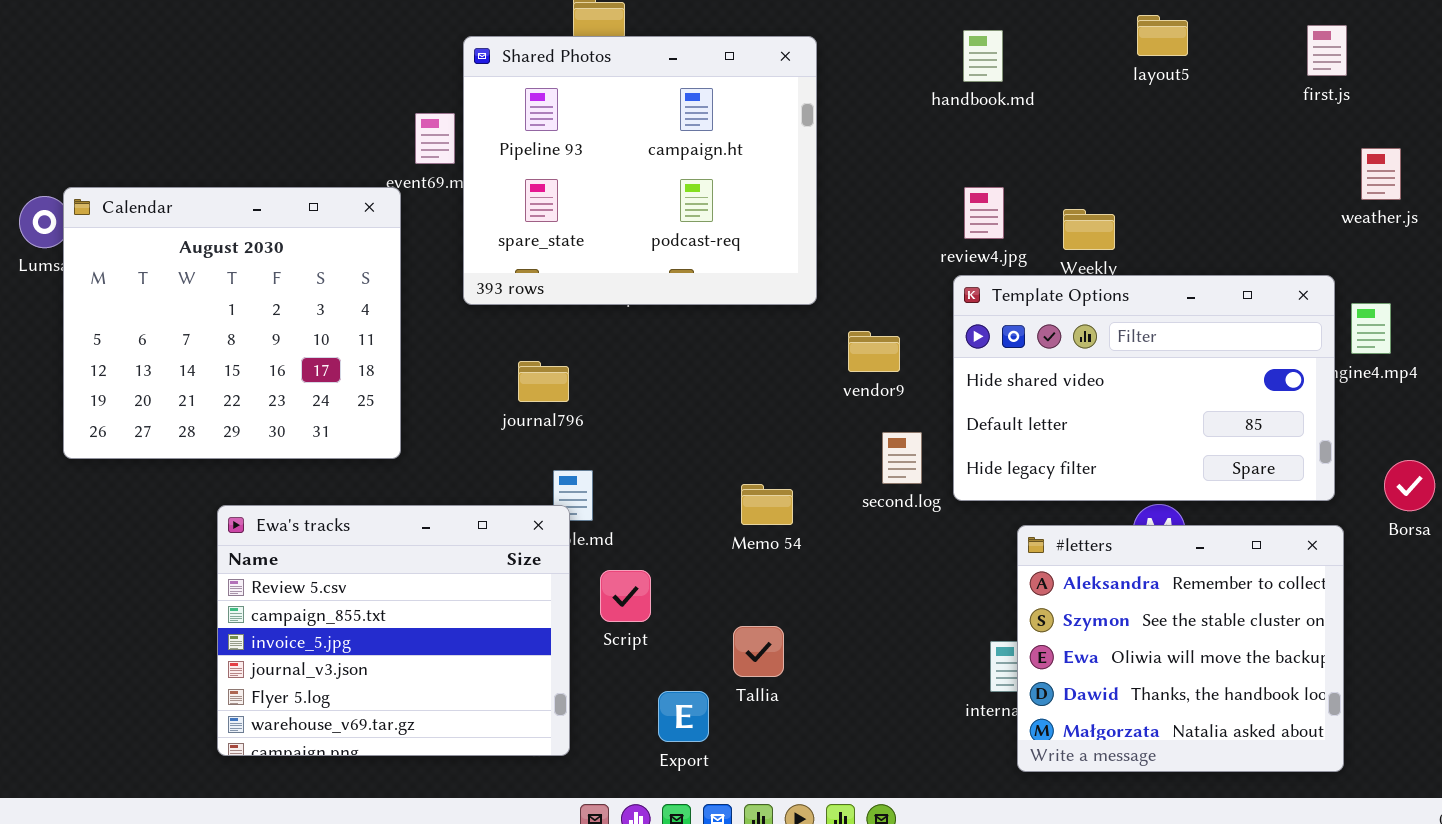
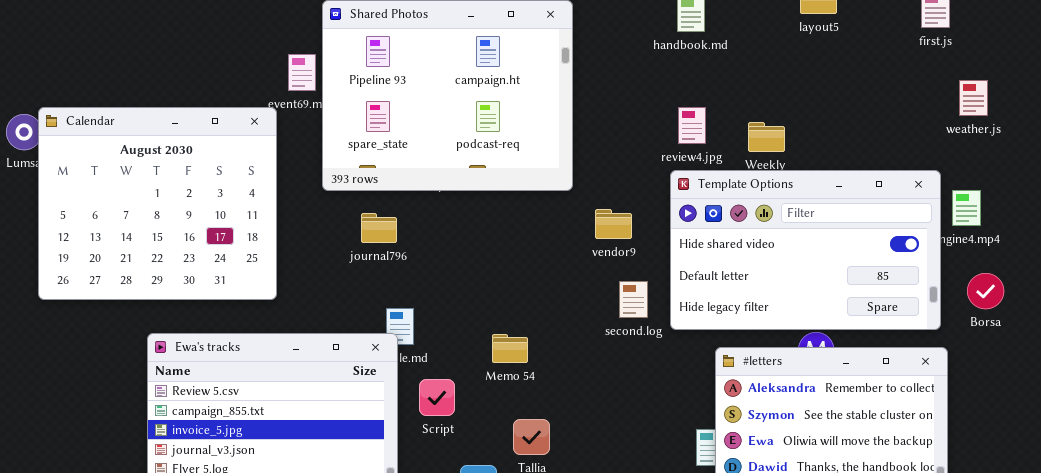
journal796: [518,361,569,402] -> [361,213,397,243], moved
Borsa: [1384,460,1435,511] -> [967,273,1004,309], moved
Memo 54: [741,484,793,525] -> [492,334,528,363], moved

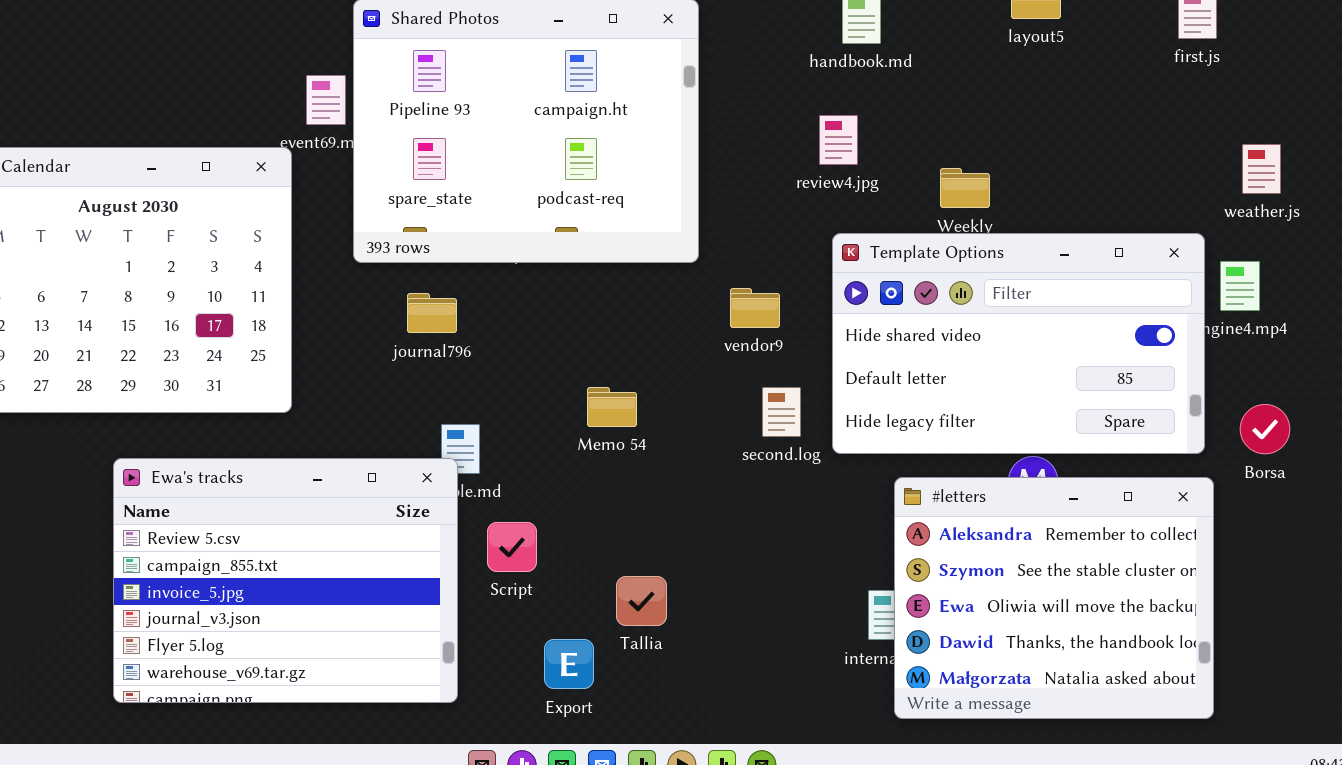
weather.js: [959,80,988,116] -> [1242,144,1281,194], moved
review4.jpg: [678,107,706,144] -> [819,115,858,165], moved
Borsa: [967,273,1004,309] -> [1240,404,1290,454], moved
Memo 54: [492,334,528,363] -> [587,387,637,427], moved

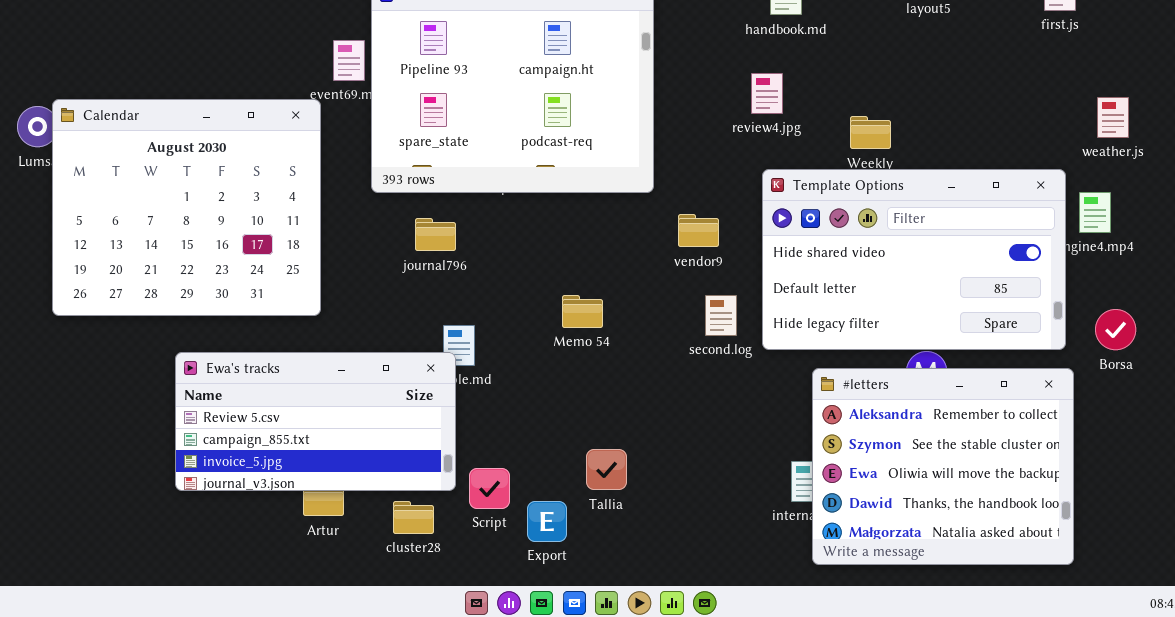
Ewa's tracks: [113,458,458,703] -> [175,352,456,491], resized
Script: [487,522,537,572] -> [469,468,510,509], moved

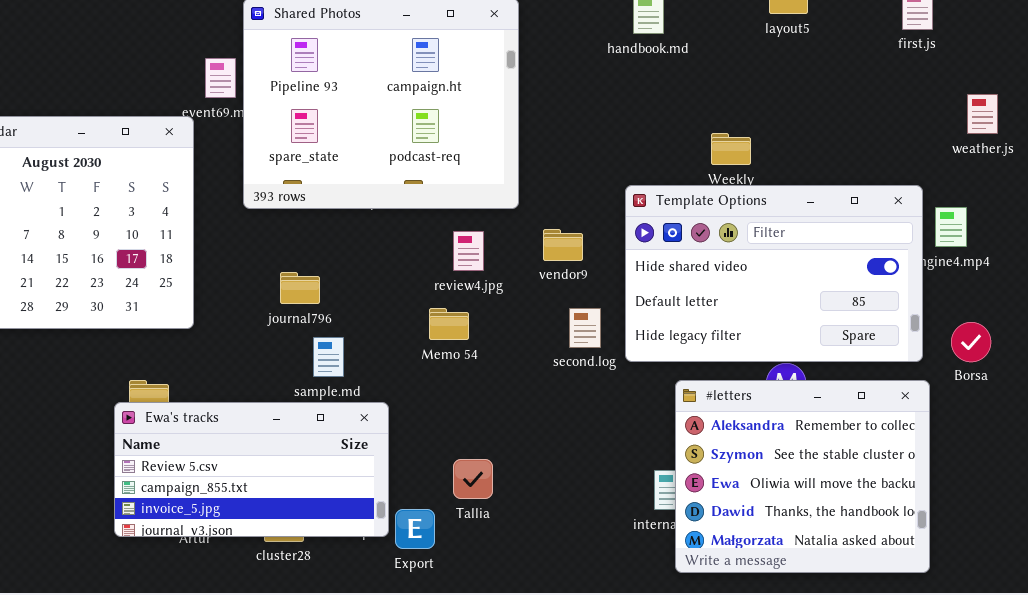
review4.jpg: [751,73,783,114] -> [453,231,484,271], moved
weather.js: [1097,97,1129,138] -> [967,94,998,134], moved
journal796: [415,218,456,251] -> [280,272,320,304], moved
Ewa's tracks: [175,352,456,491] -> [114,402,389,537], moved

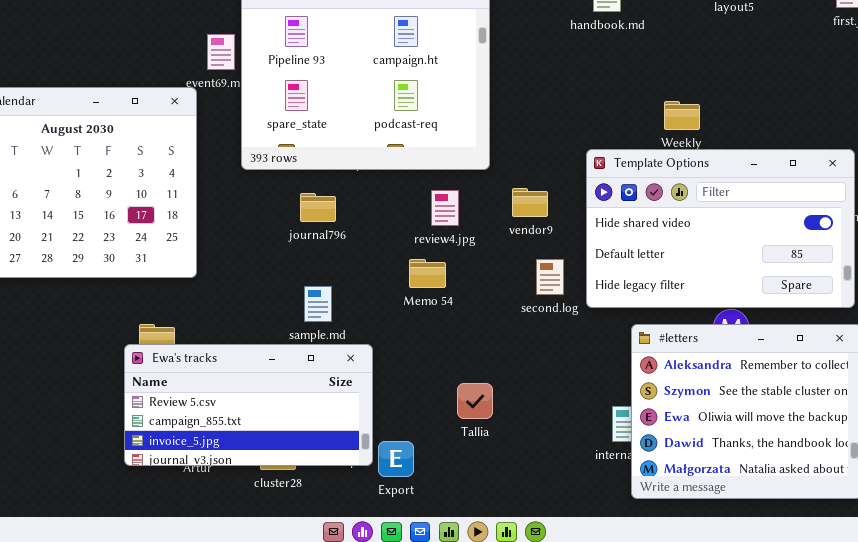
journal796: [280,272,320,304] -> [300,193,336,222], moved
Tallia: [453,459,493,499] -> [457,383,493,419], moved

